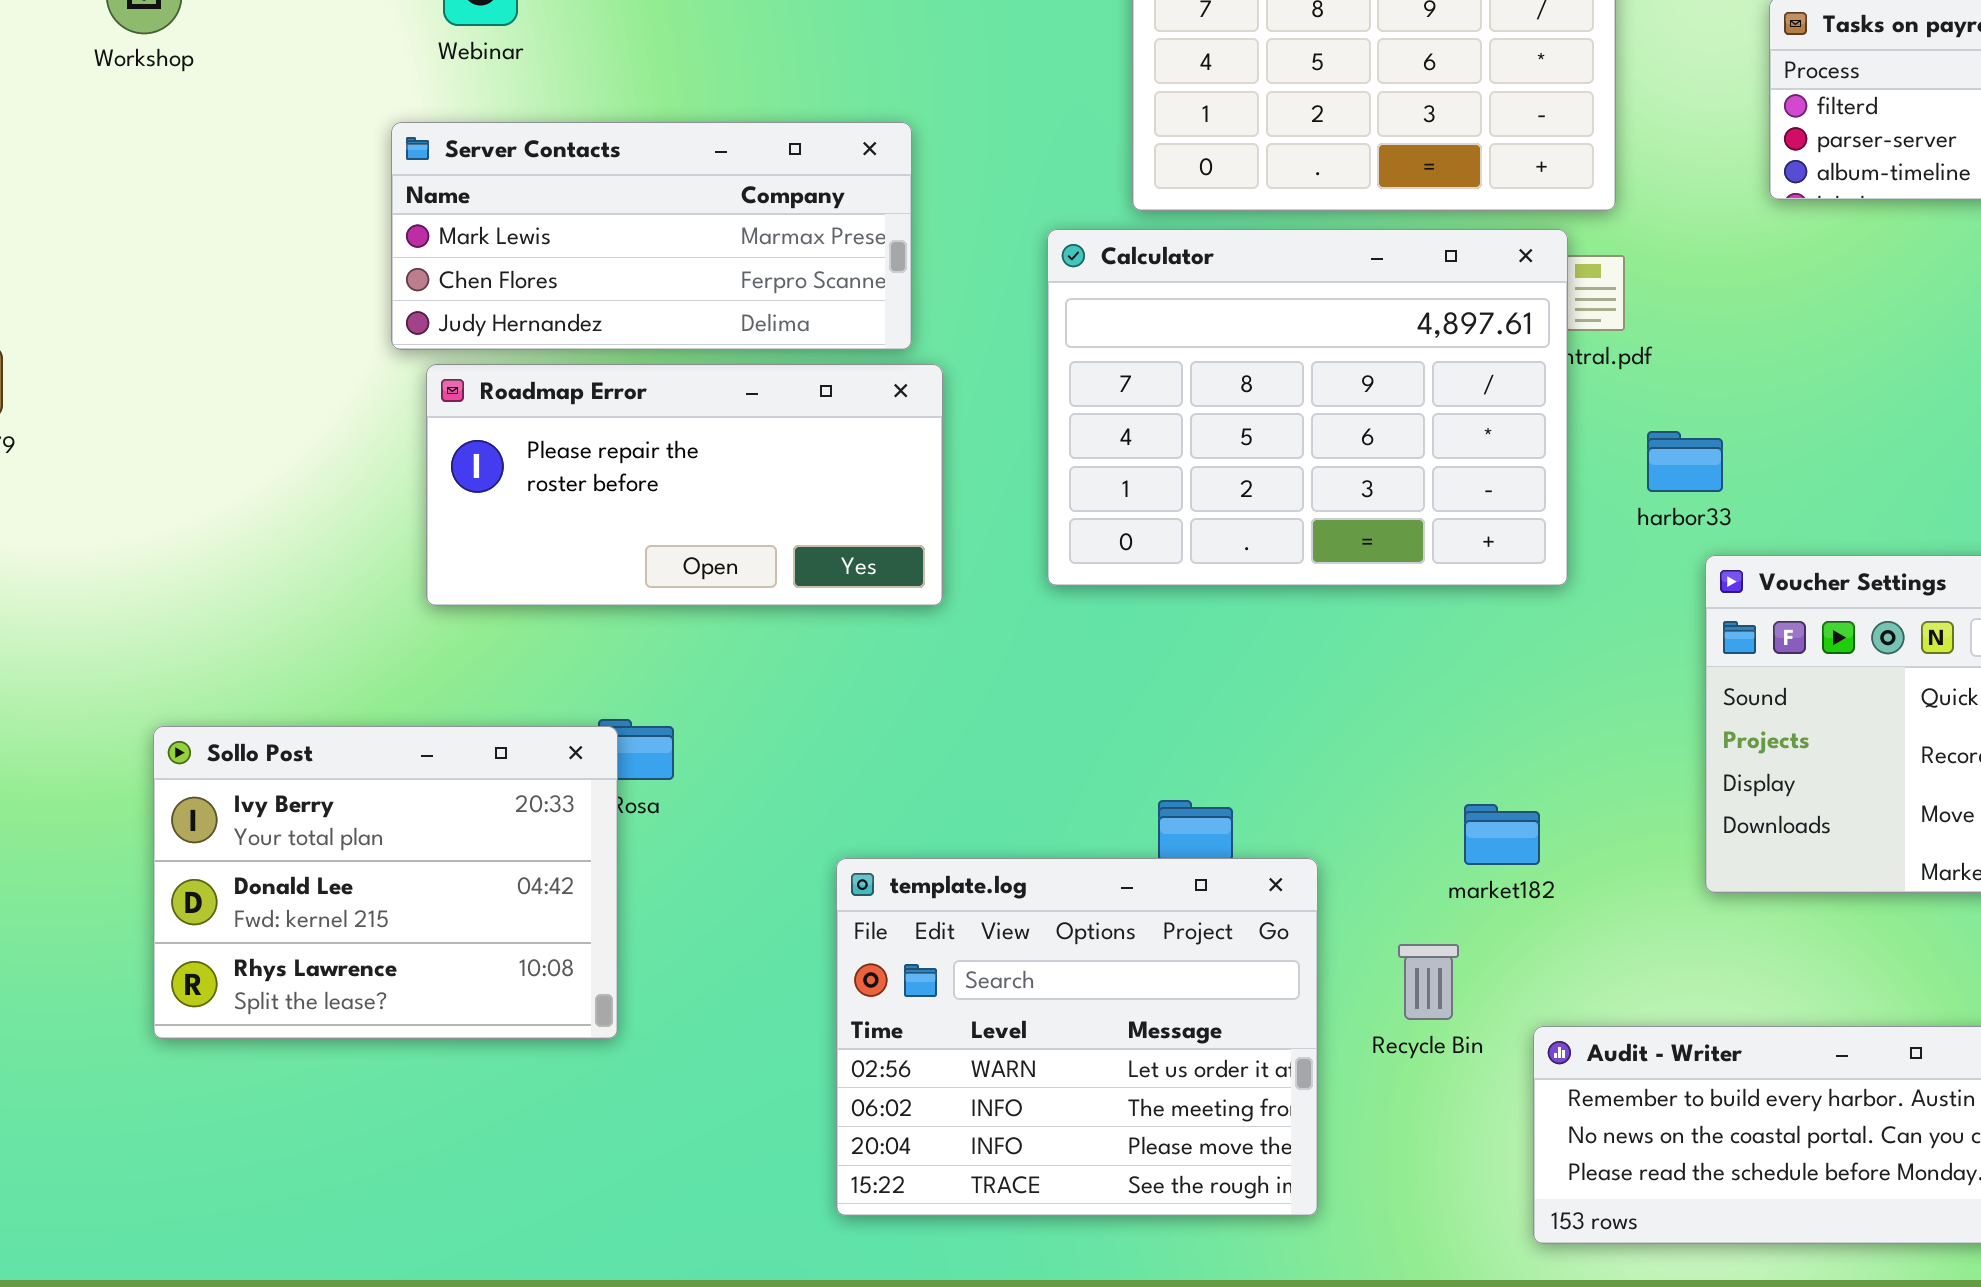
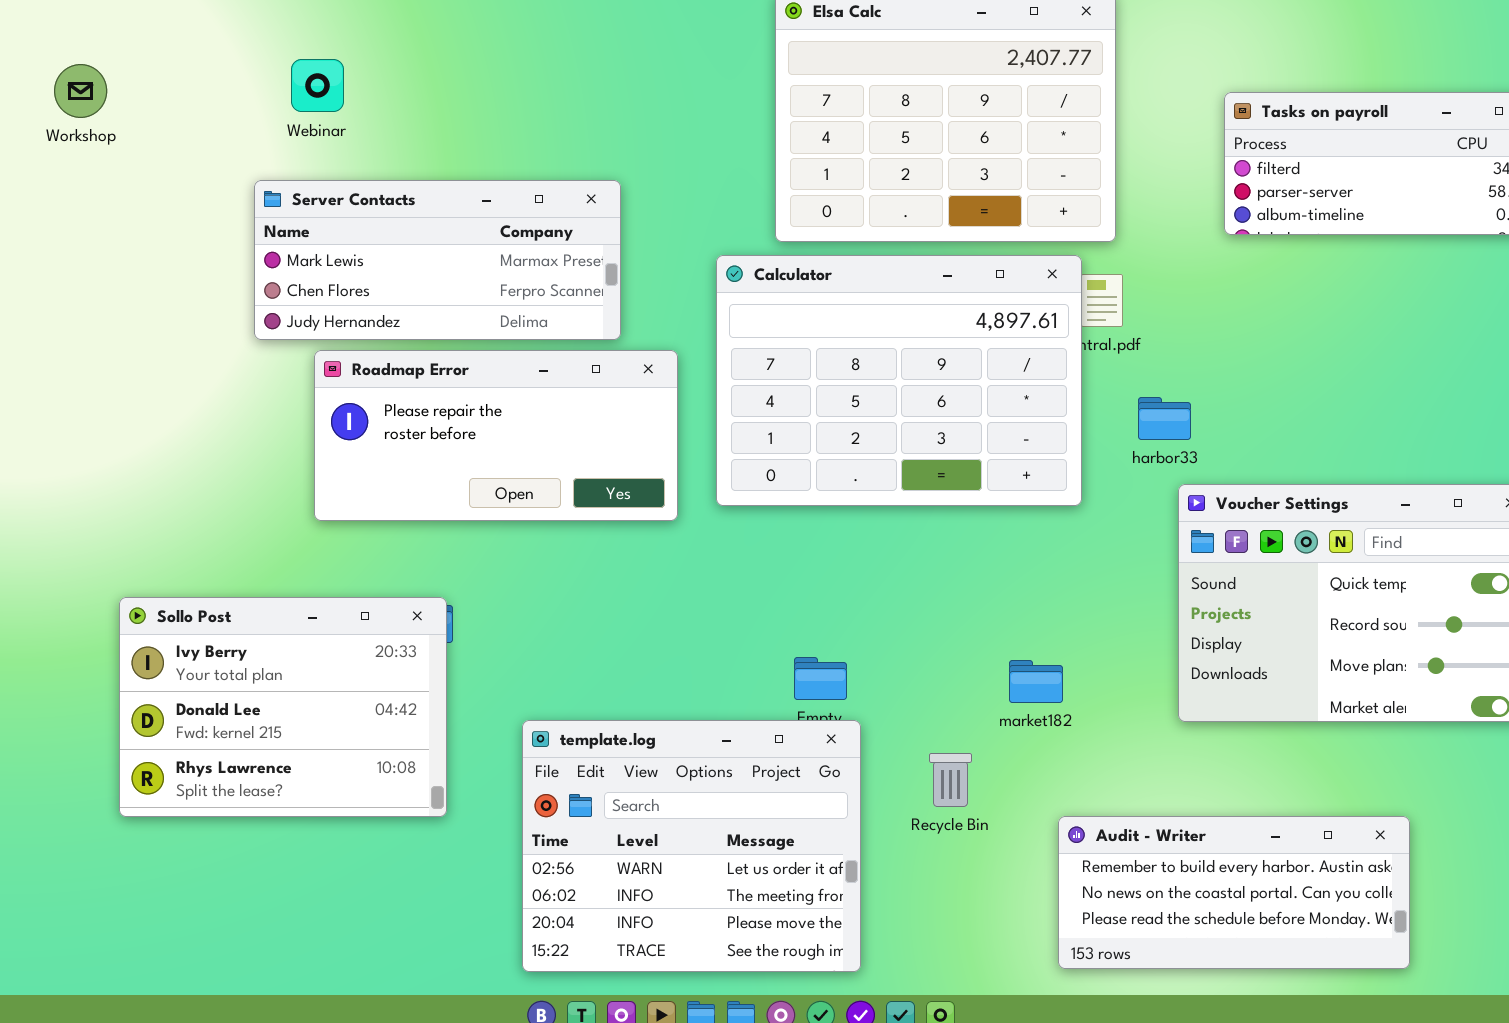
Roadmap Error: [426,364,943,606] -> [314,350,678,521], moved
Sollo Post: [153,726,618,1039] -> [119,597,447,817], moved
template.log: [836,858,1318,1216] -> [522,720,861,972], moved
Recycle Bin: [1398,944,1459,1020] -> [929,753,972,807], moved

